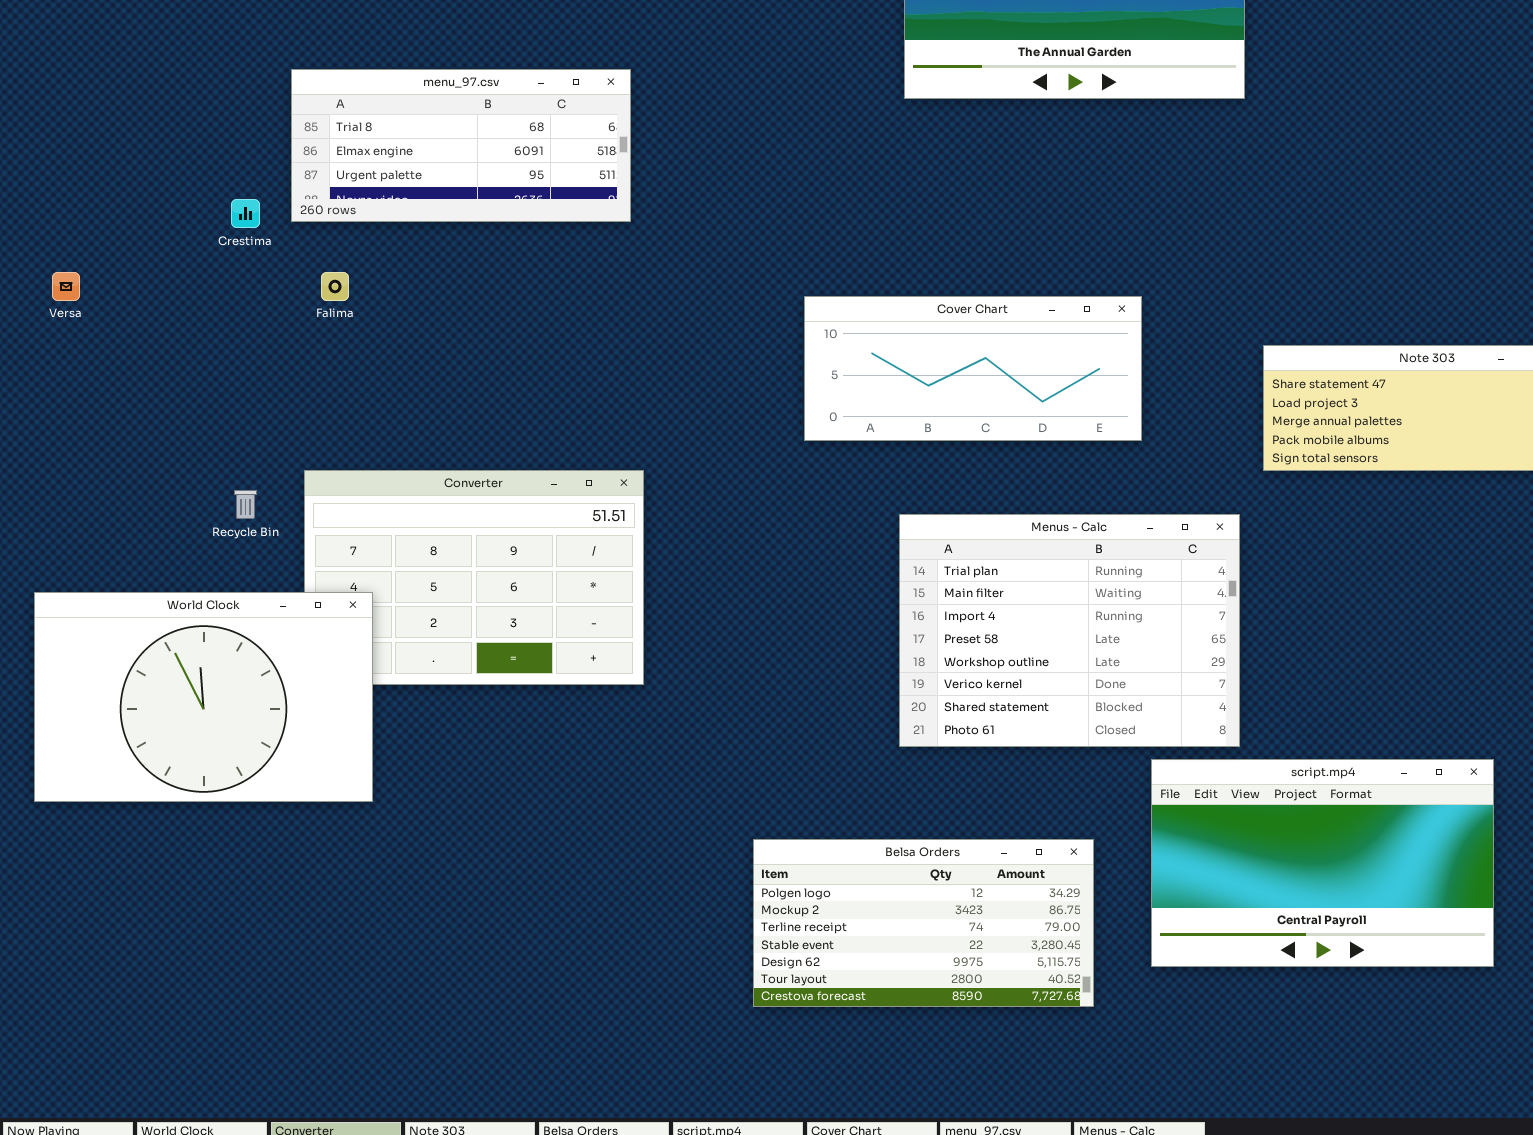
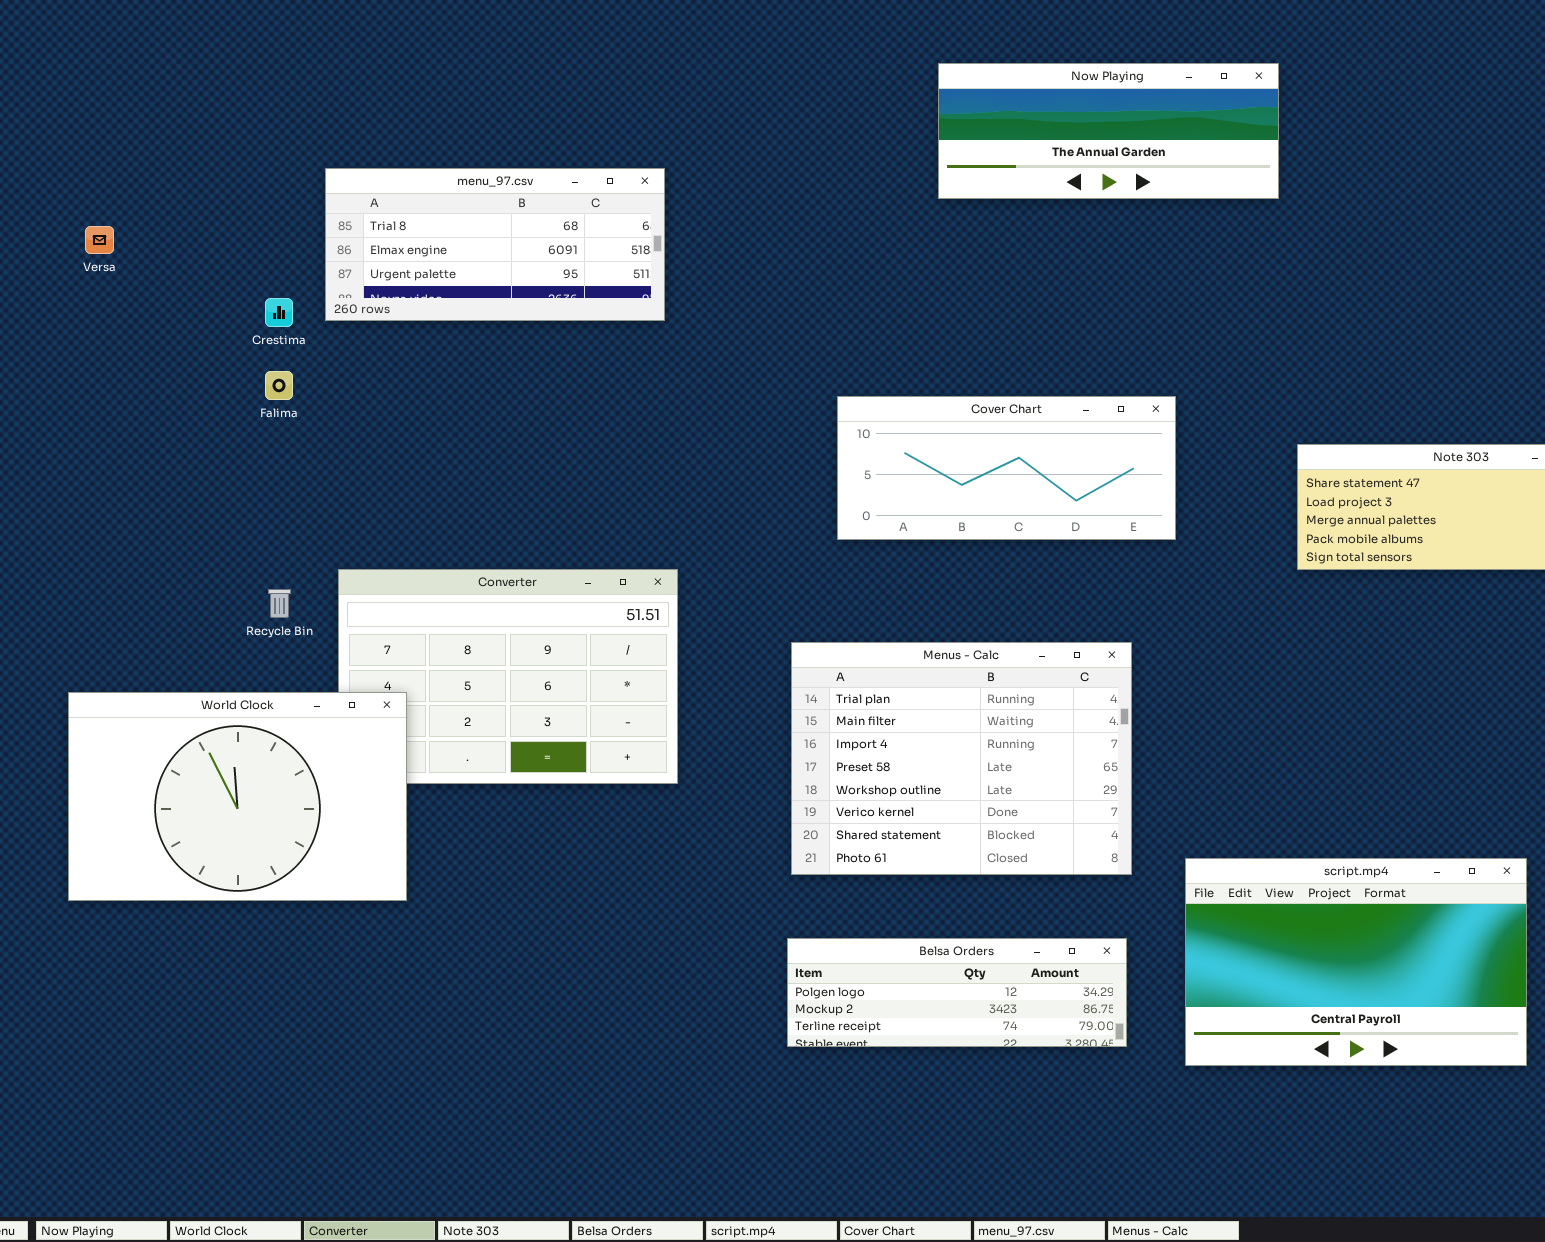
Versa: [52,272,80,301] -> [85,226,114,254], moved
Falima: [321,272,349,301] -> [265,371,293,400], moved
Menus - Calc: [899,514,1240,747] -> [791,642,1132,875], moved
Belsa Orders: [753,839,1094,1007] -> [787,938,1127,1047], resized

